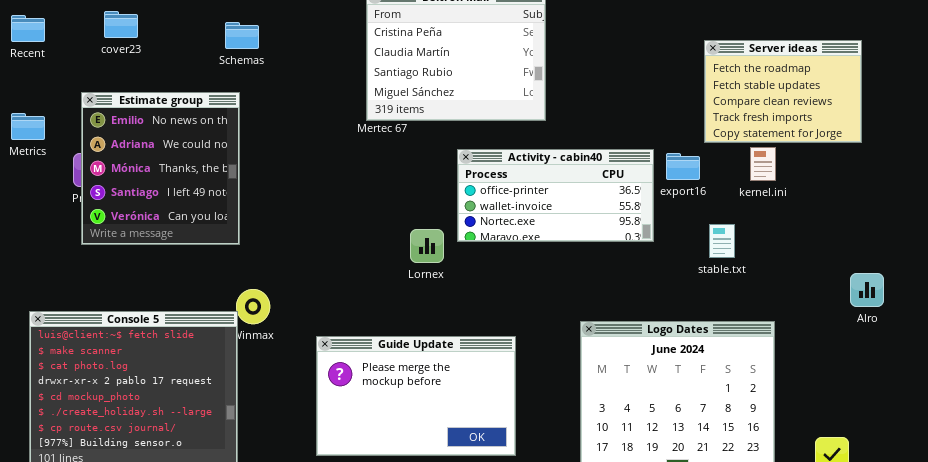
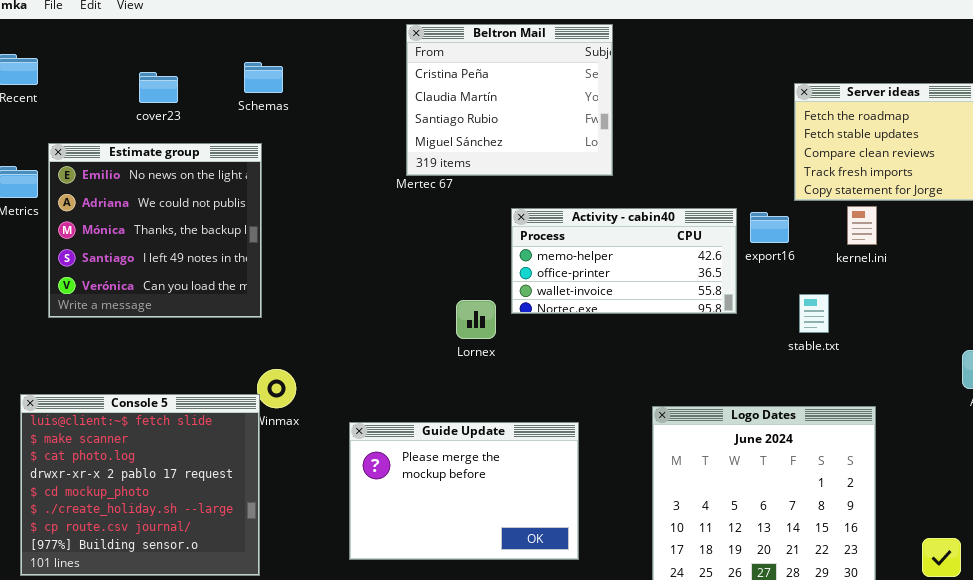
cover23: [104,11,138,38] -> [139,72,178,103], moved
Estimate group: [81,92,240,245] -> [48,143,262,318], resized
Activity - cabin40: [457,149,654,242] -> [511,208,737,314], scrolled up 1 row

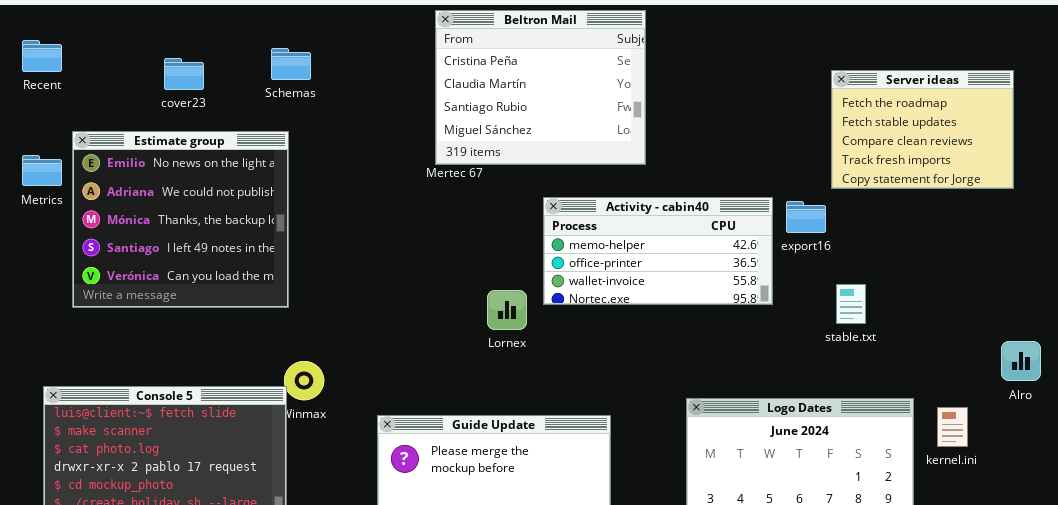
kernel.ini: [847,206,877,245] -> [937,407,968,447], moved

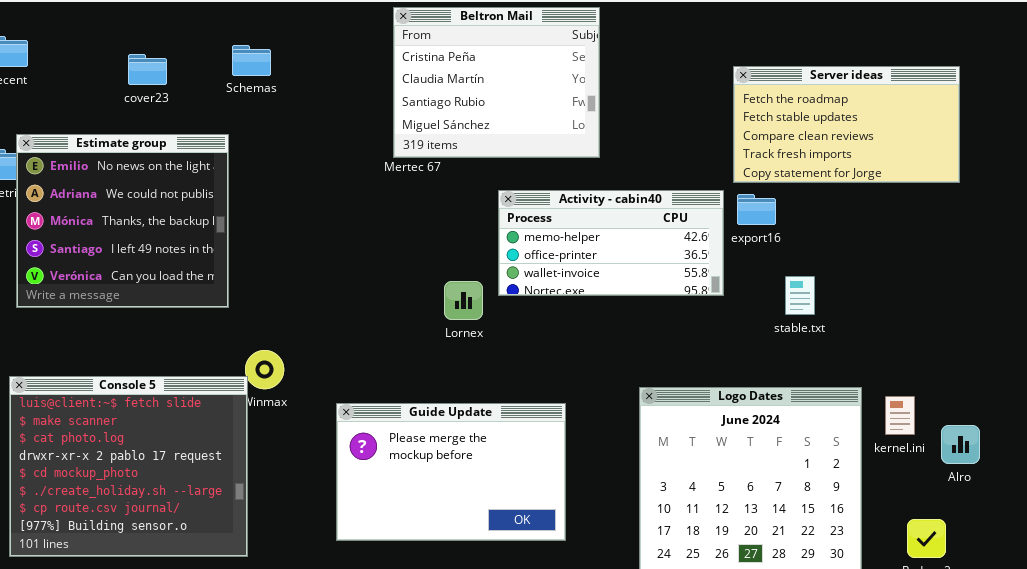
Server ideas: [831,70,1014,189] -> [733,66,960,183], resized
Estimate group: [72,131,289,308] -> [16,134,229,308], moved
Alro: [1001,341,1041,381] -> [941,425,980,464], moved

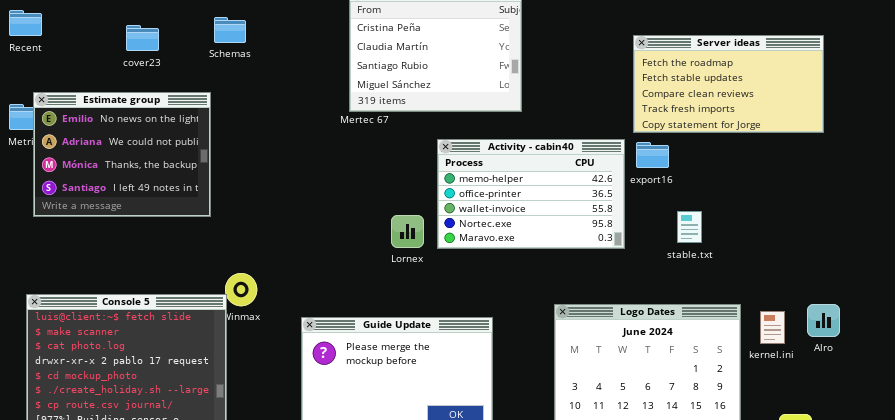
Estimate group: [16,134,229,308] -> [33,92,211,217], resized
Activity - cabin40: [498,190,724,296] -> [437,139,625,249], resized
Alro: [941,425,980,464] -> [807,304,840,337], moved

